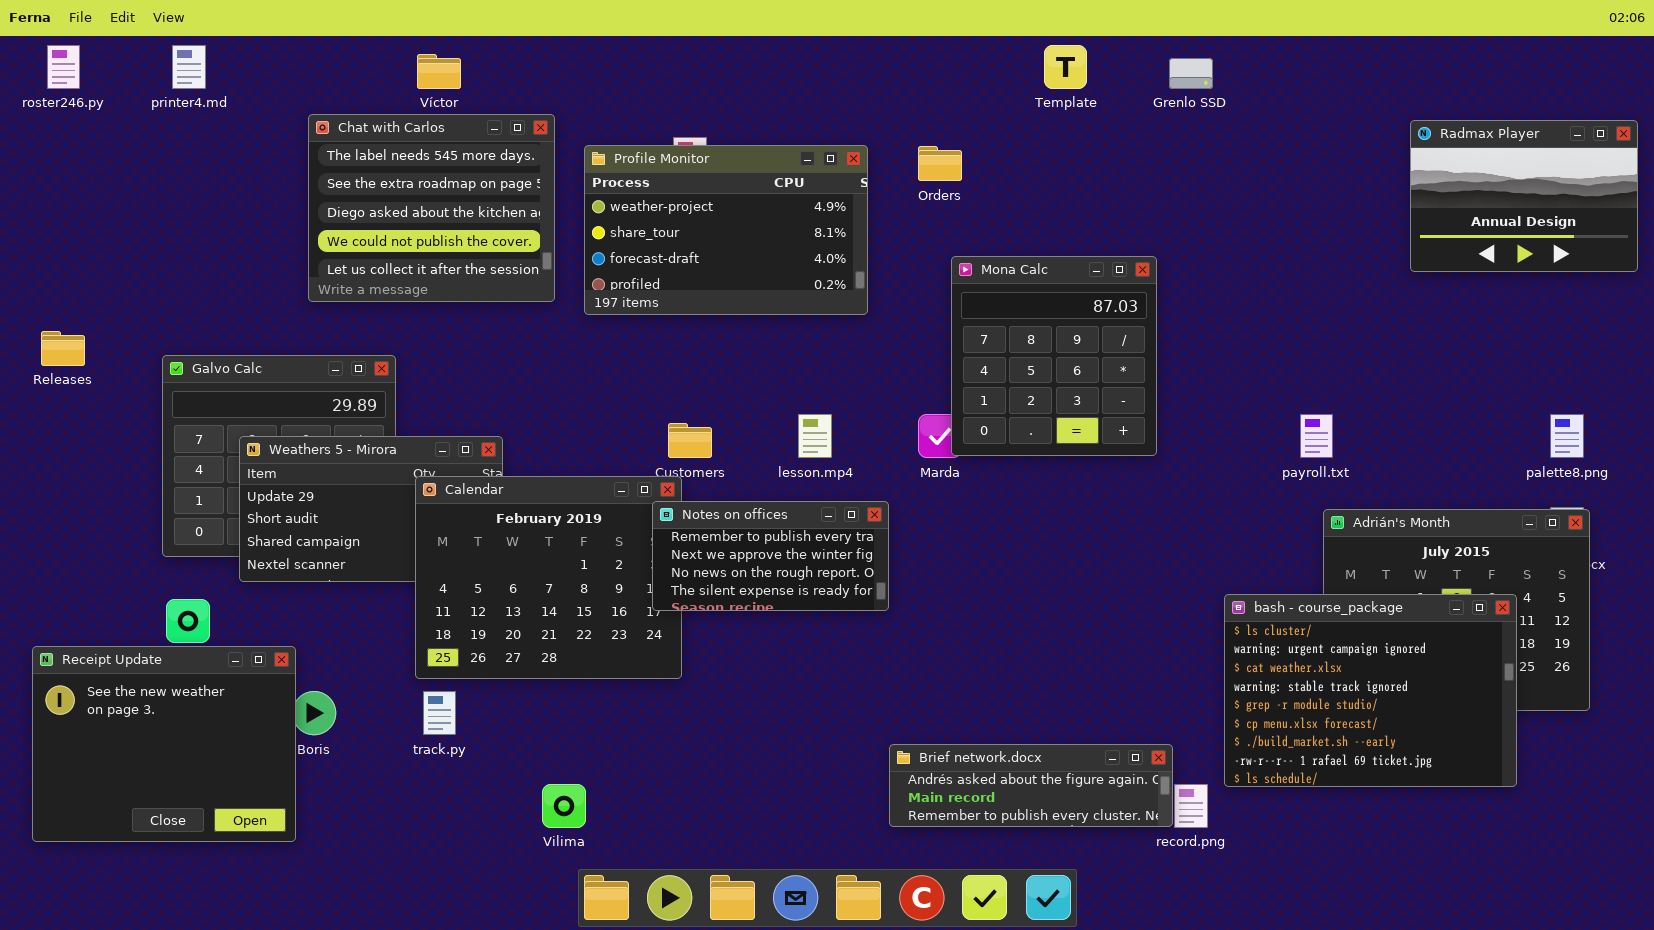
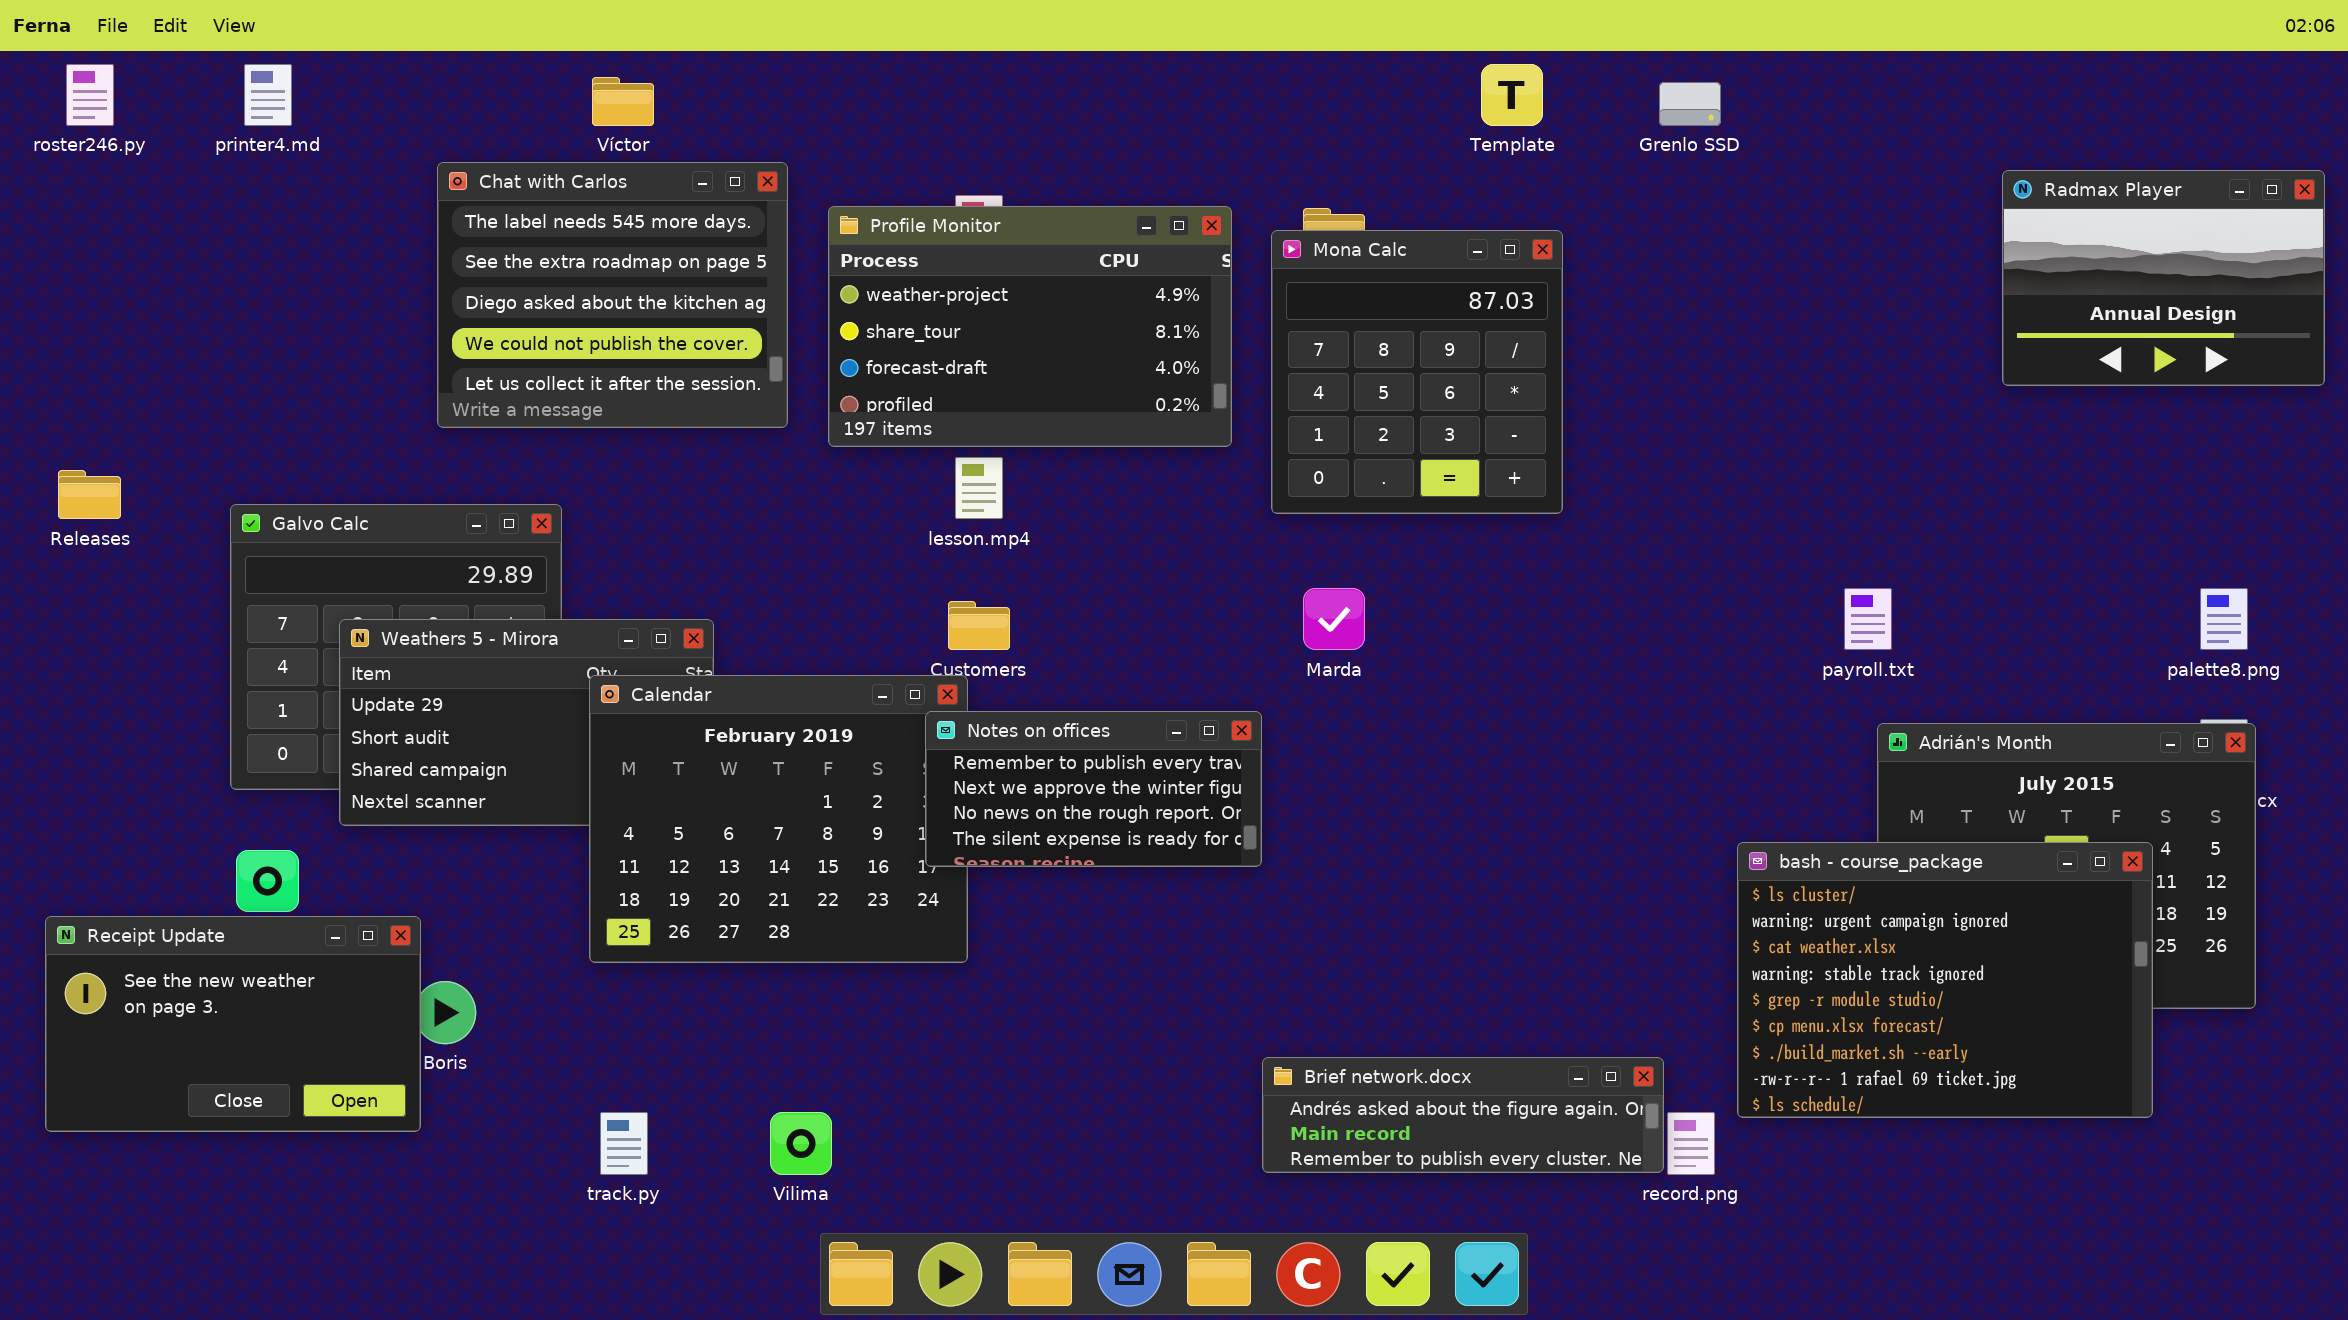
Mona Calc: [951,256,1157,456] -> [1271,230,1563,514], moved
lesson.mp4: [798,414,832,458] -> [955,457,1003,519], moved
Receipt Update: [32,646,296,842] -> [45,916,421,1132], resized
track.py: [423,691,456,735] -> [600,1112,648,1175], moved

